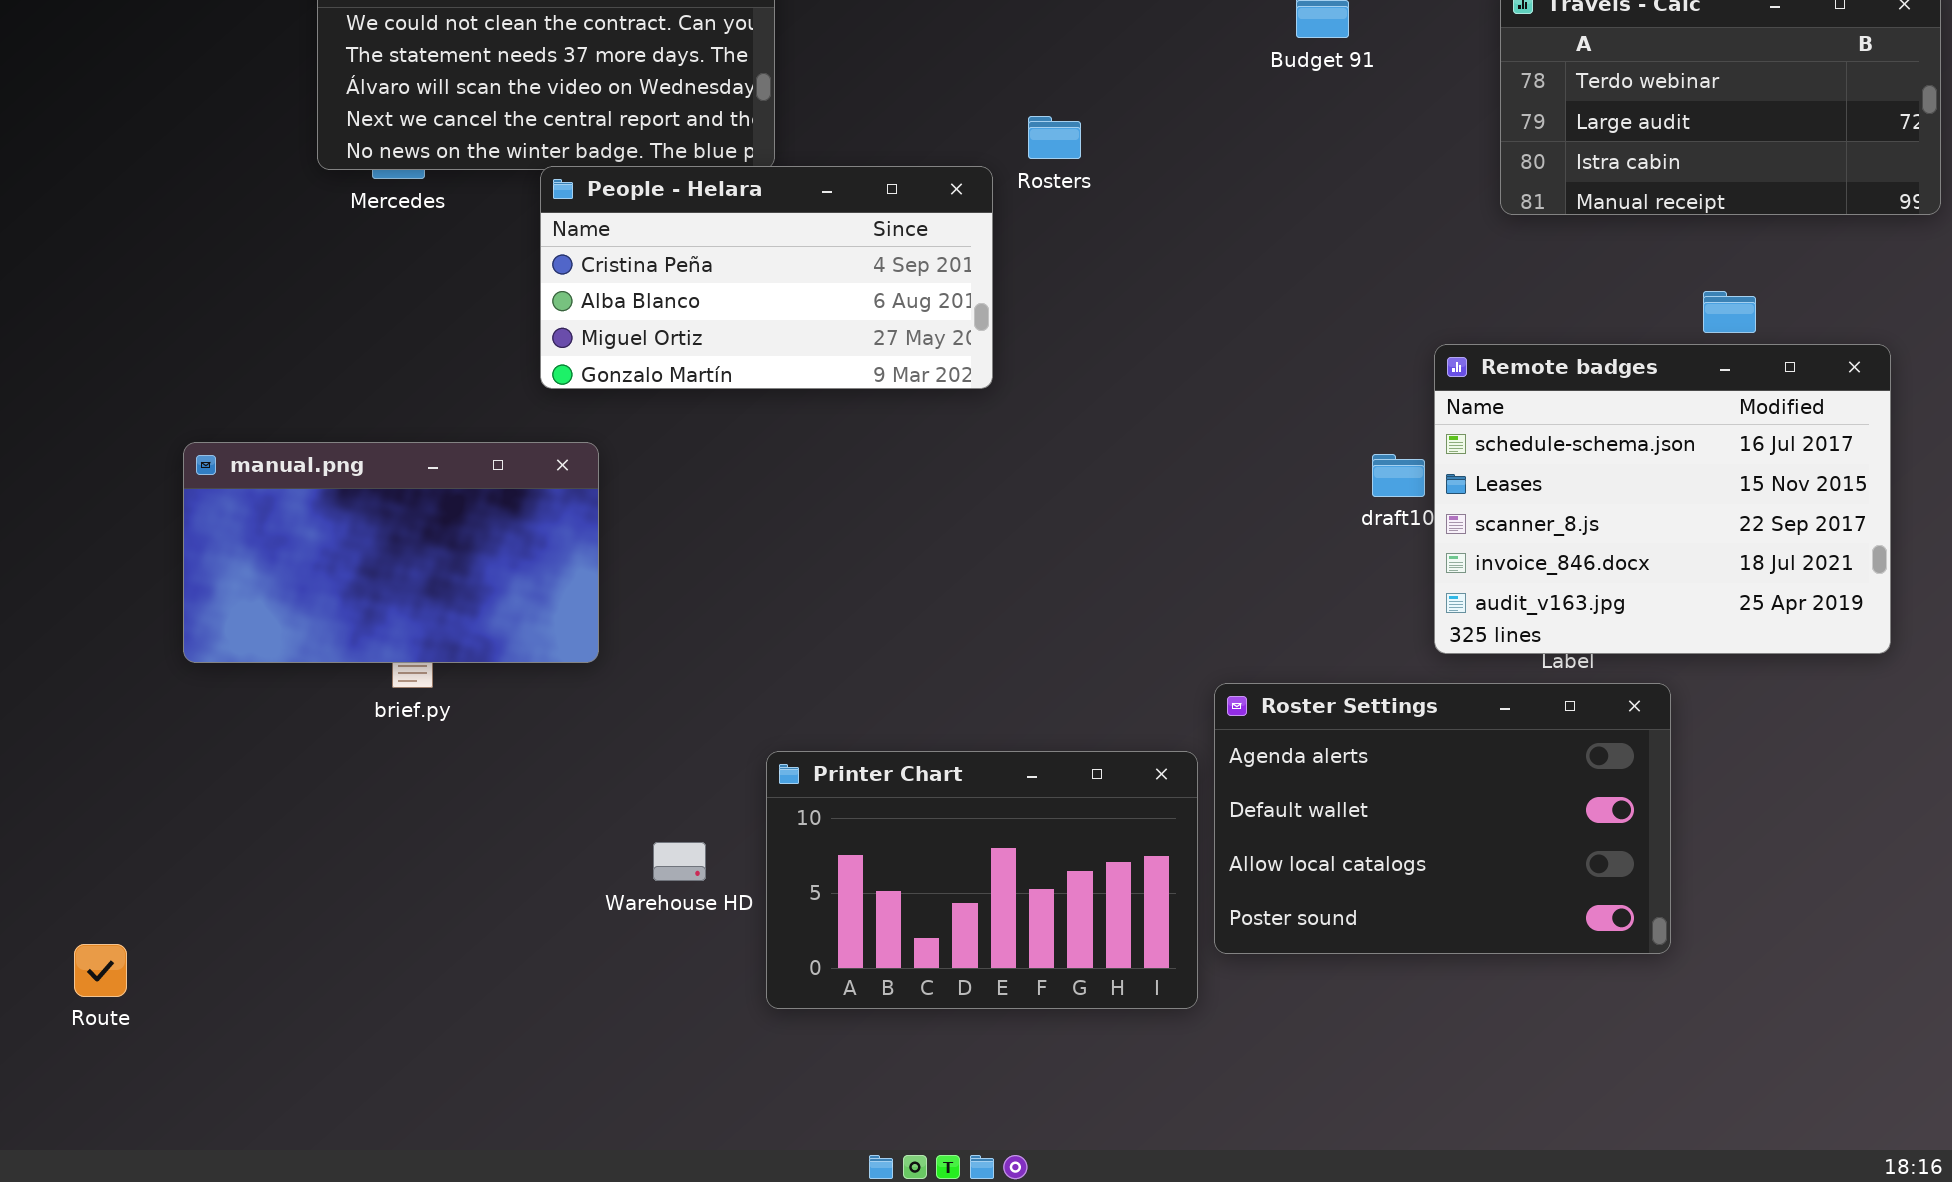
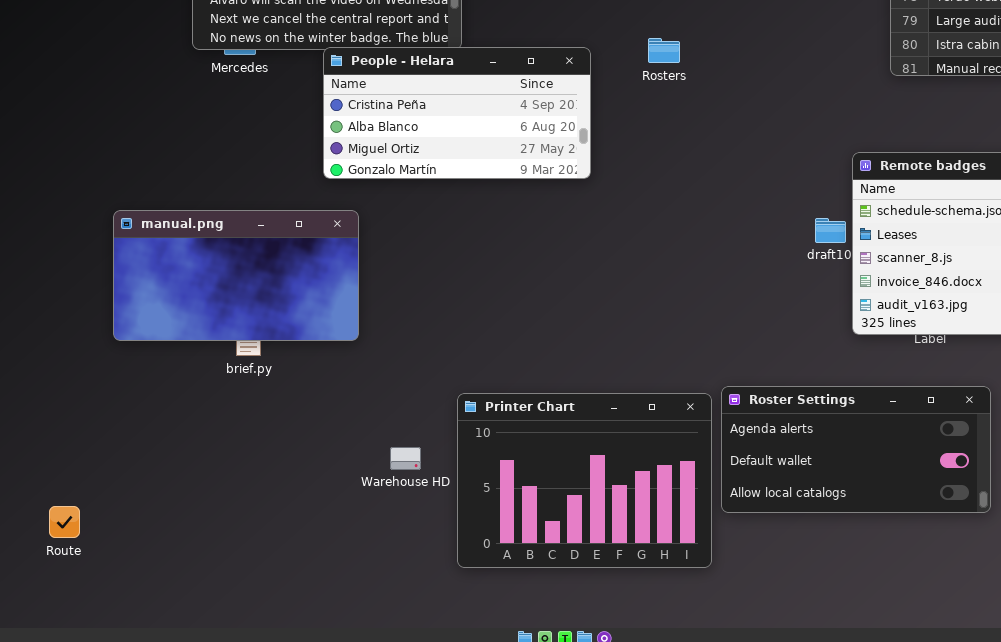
Rosters: [1028,116,1081,159] -> [648,38,680,63], moved
Roster Settings: [1214,683,1671,954] -> [721,386,991,513], resized
Printer Chart: [766,751,1198,1009] -> [457,393,712,568], resized

